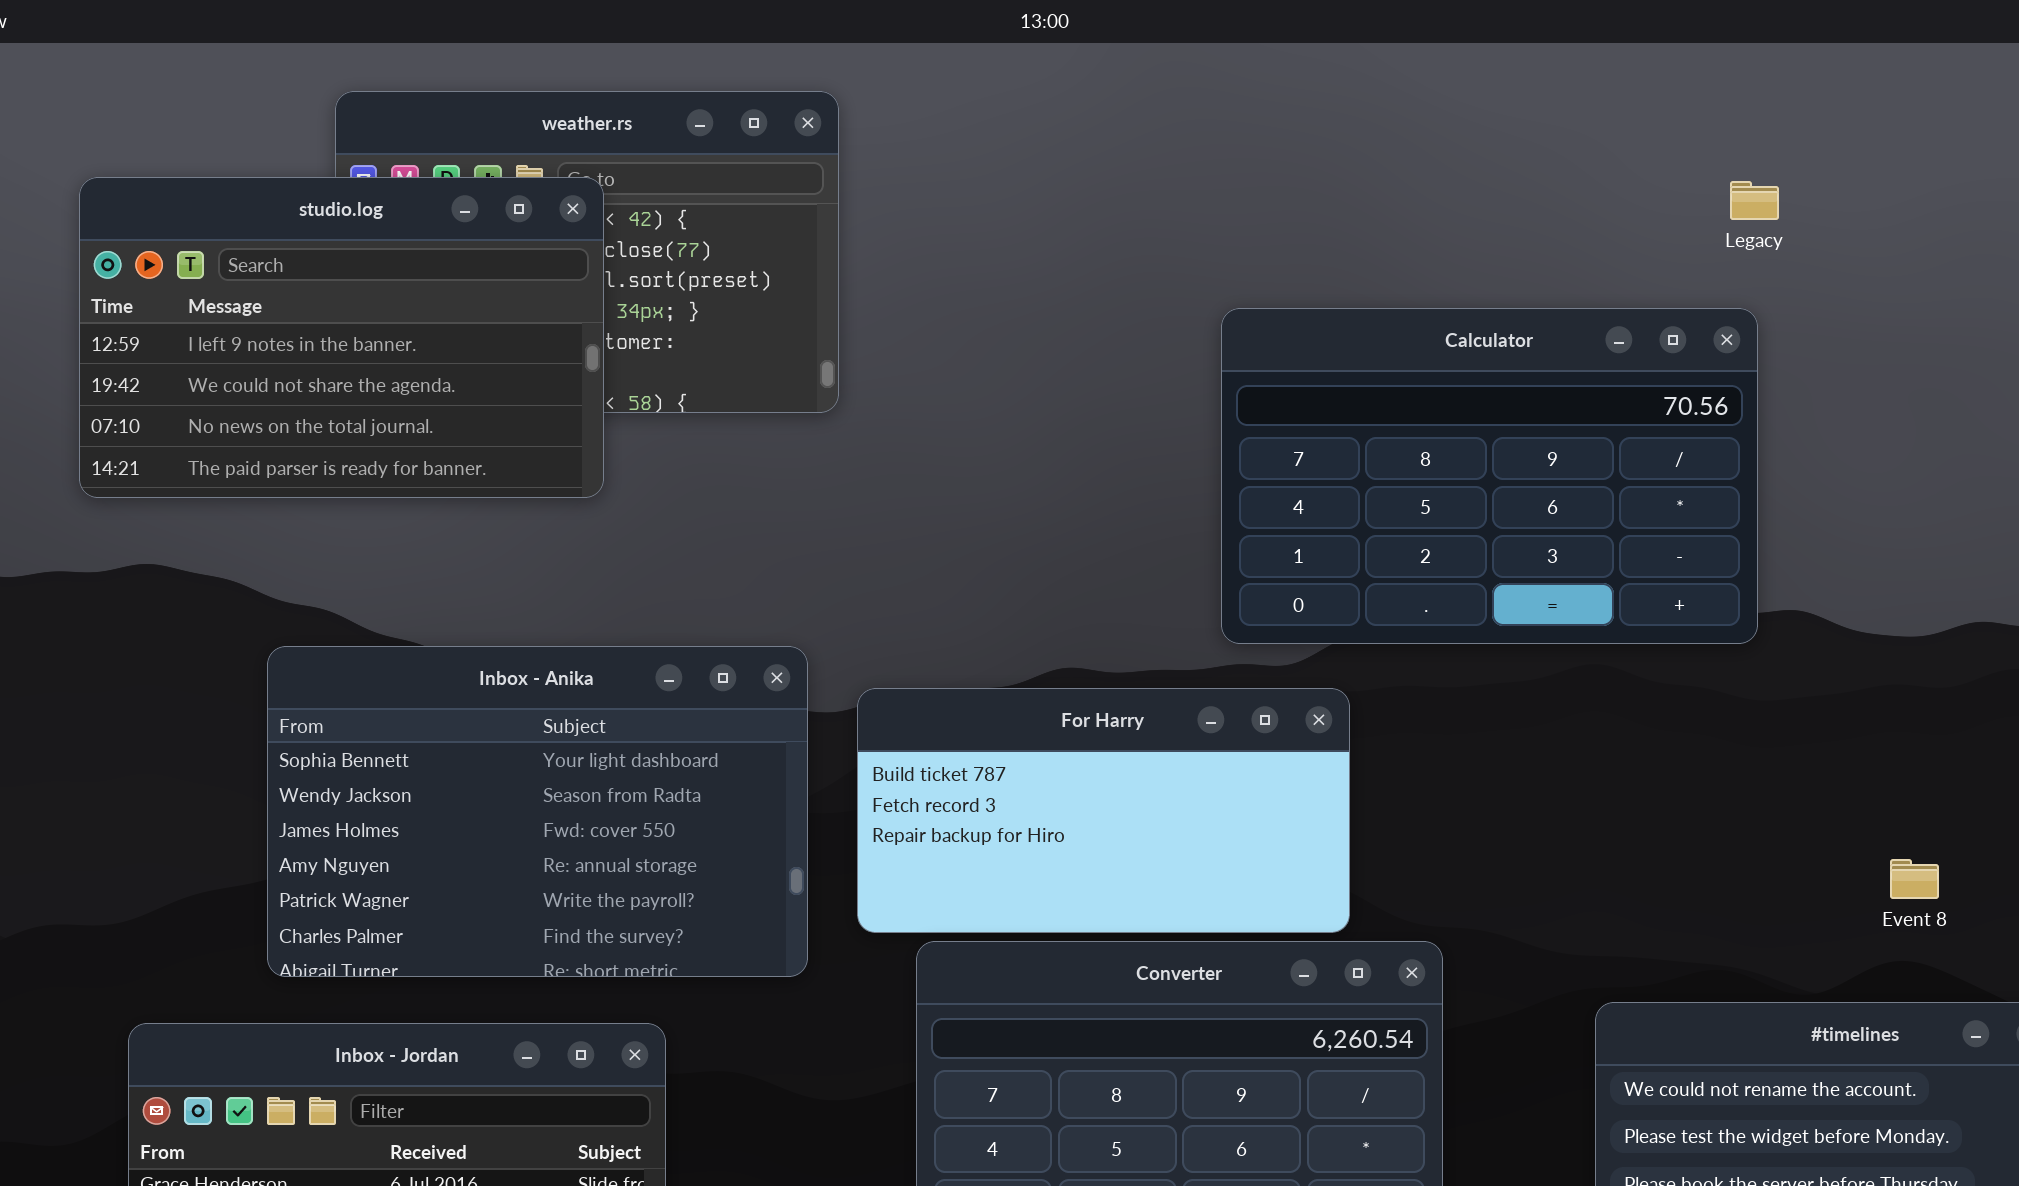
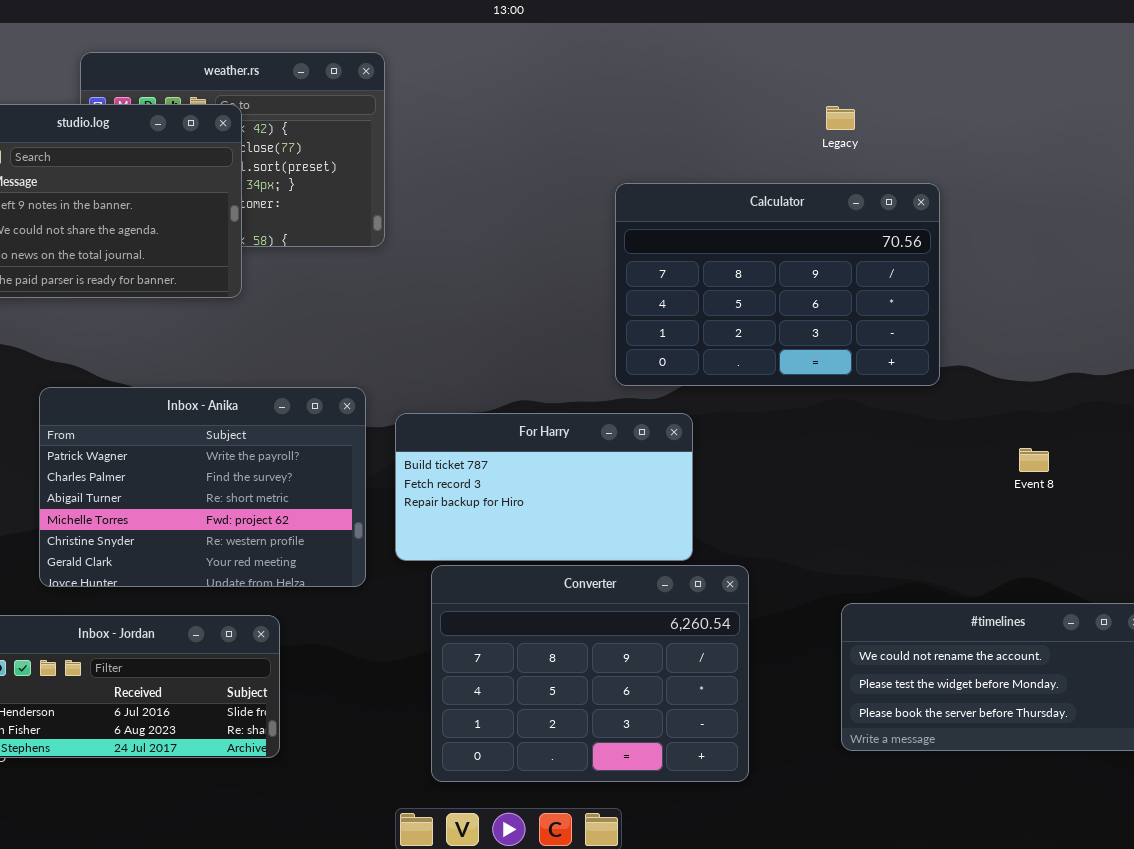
Legacy: [1730,181,1779,220] -> [826,106,855,130], moved
Inbox - Anika: [267,646,808,977] -> [39,387,366,587], scrolled down 4 rows
Event 8: [1890,859,1939,899] -> [1019,448,1049,472], moved

